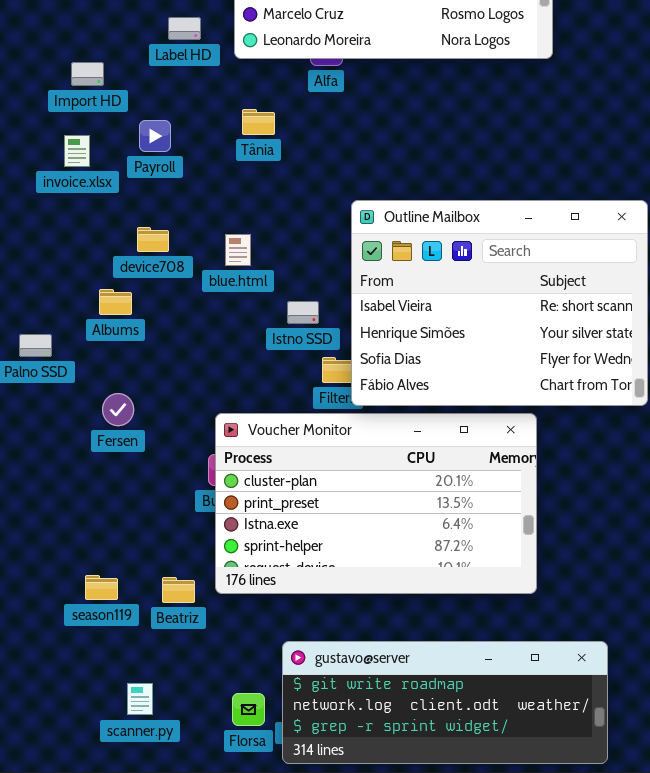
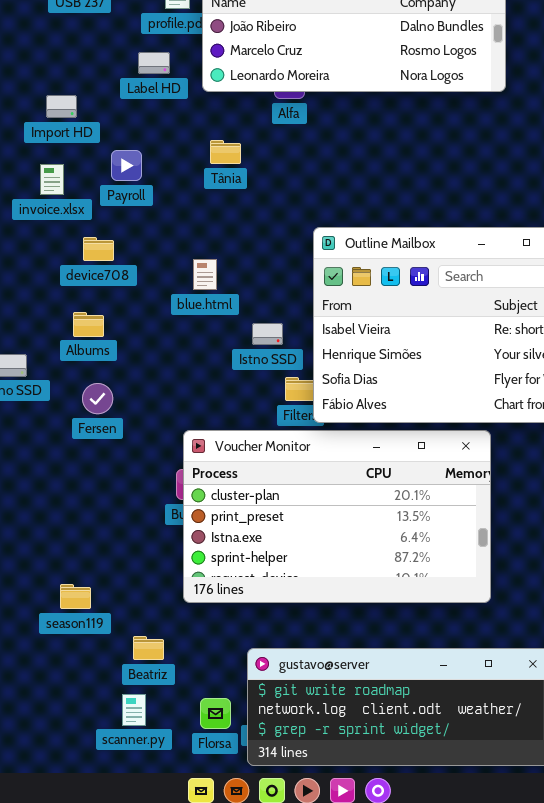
device708: [137,227,169,252] -> [83,237,114,261], moved
Fersen: [102,393,134,426] -> [82,383,113,414], moved
Beatriz: [162,577,195,603] -> [133,636,164,660], moved
scanner.py: [127,683,153,715] -> [122,694,146,726], moved

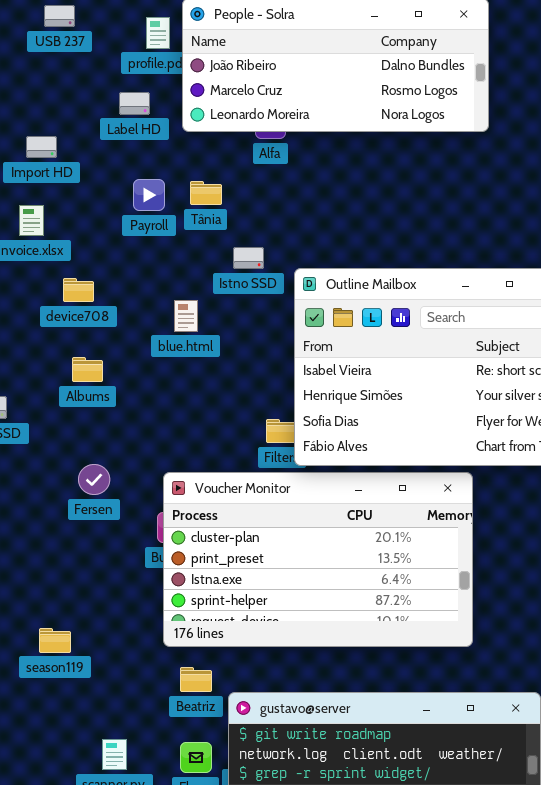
Payroll: [111,150,142,181] -> [133,179,165,211], moved
Albums: [73,312,104,337] -> [72,357,103,382], moved
Istno SSD: [252,323,283,345] -> [233,247,264,269], moved
Fersen: [82,383,113,414] -> [78,464,110,495], moved
Beatriz: [133,636,164,660] -> [180,667,212,692], moved

